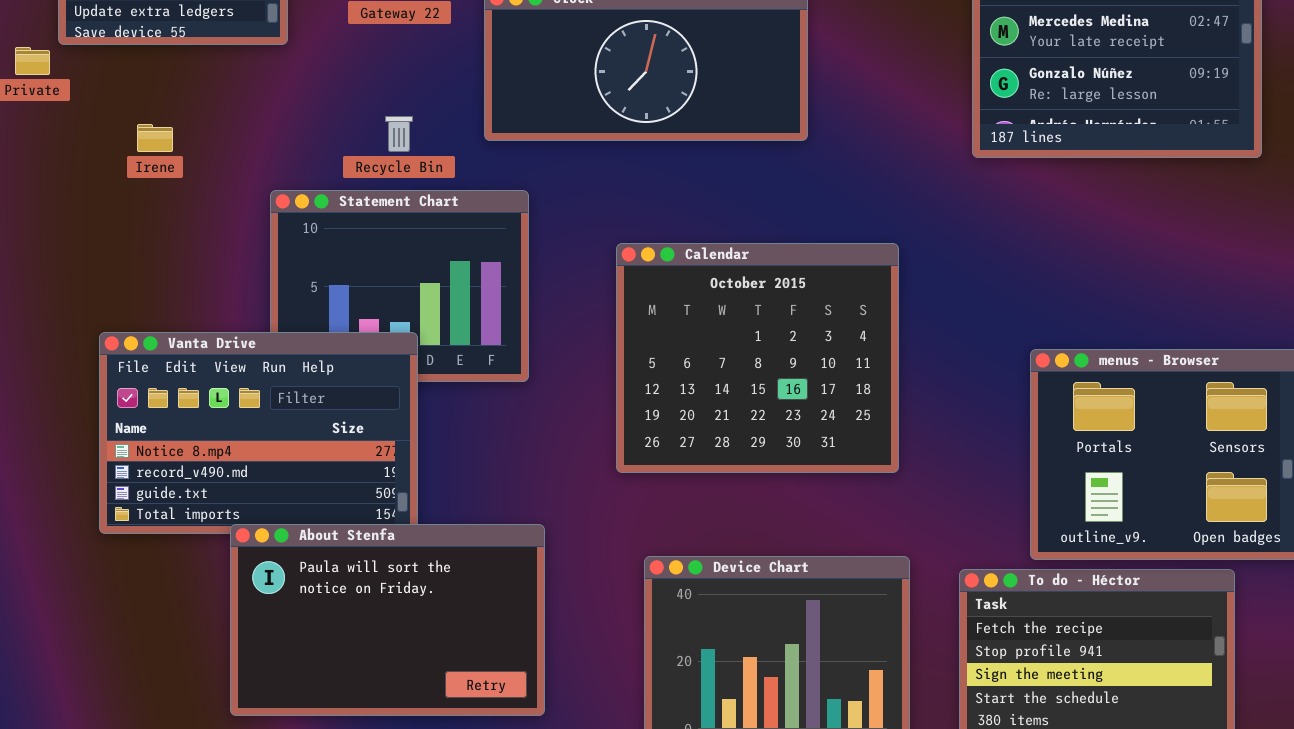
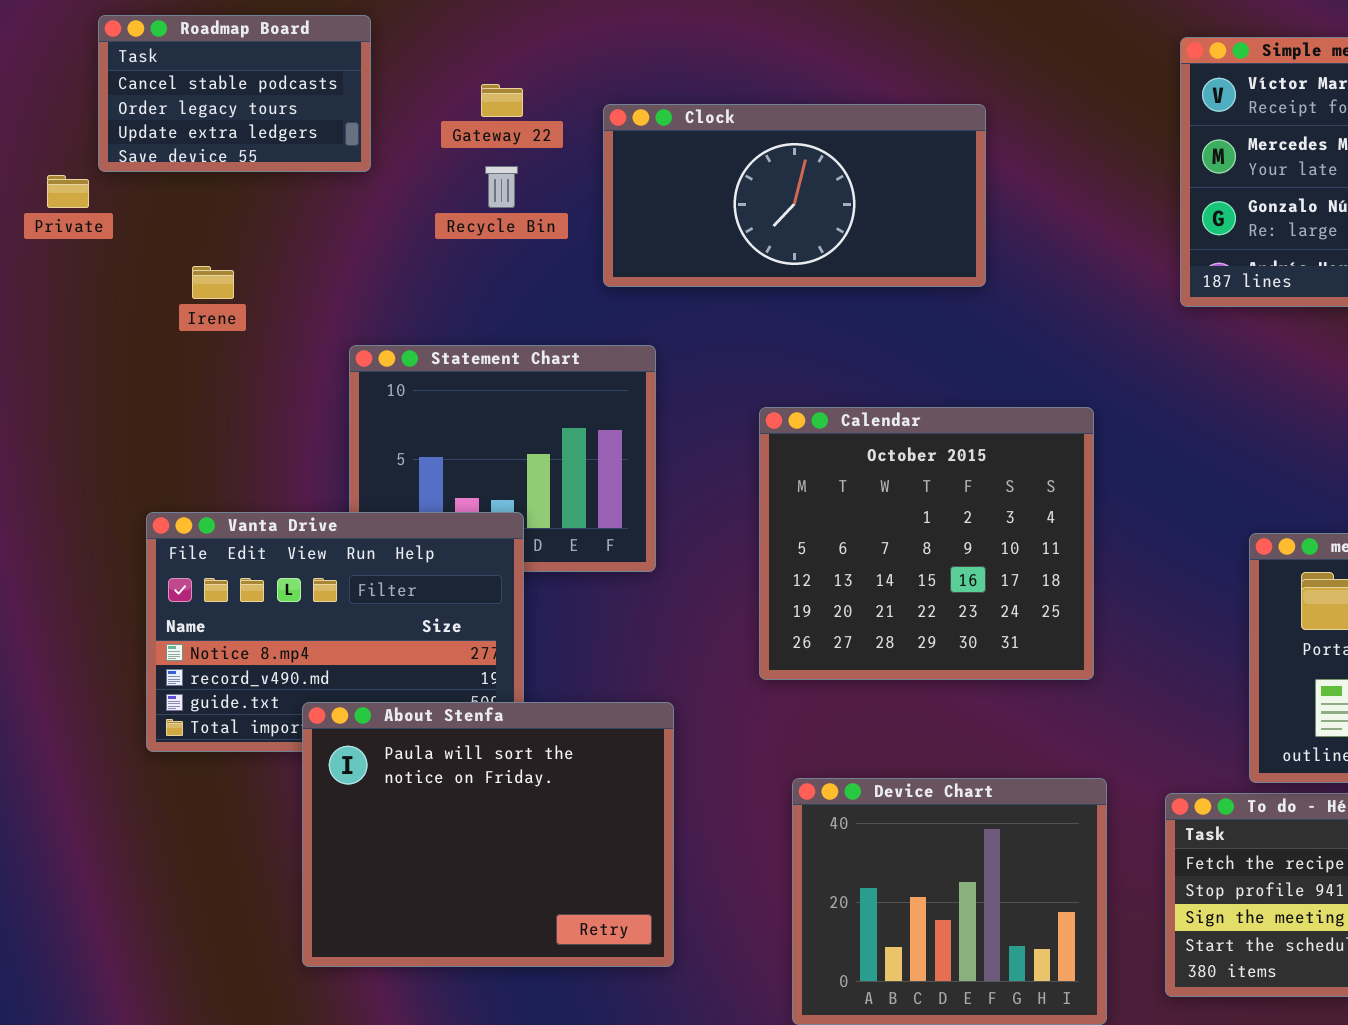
Recycle Bin: [385,116,413,152] -> [485,166,518,208], moved
About Stenfa: [230,524,545,716] -> [302,702,674,967], resized

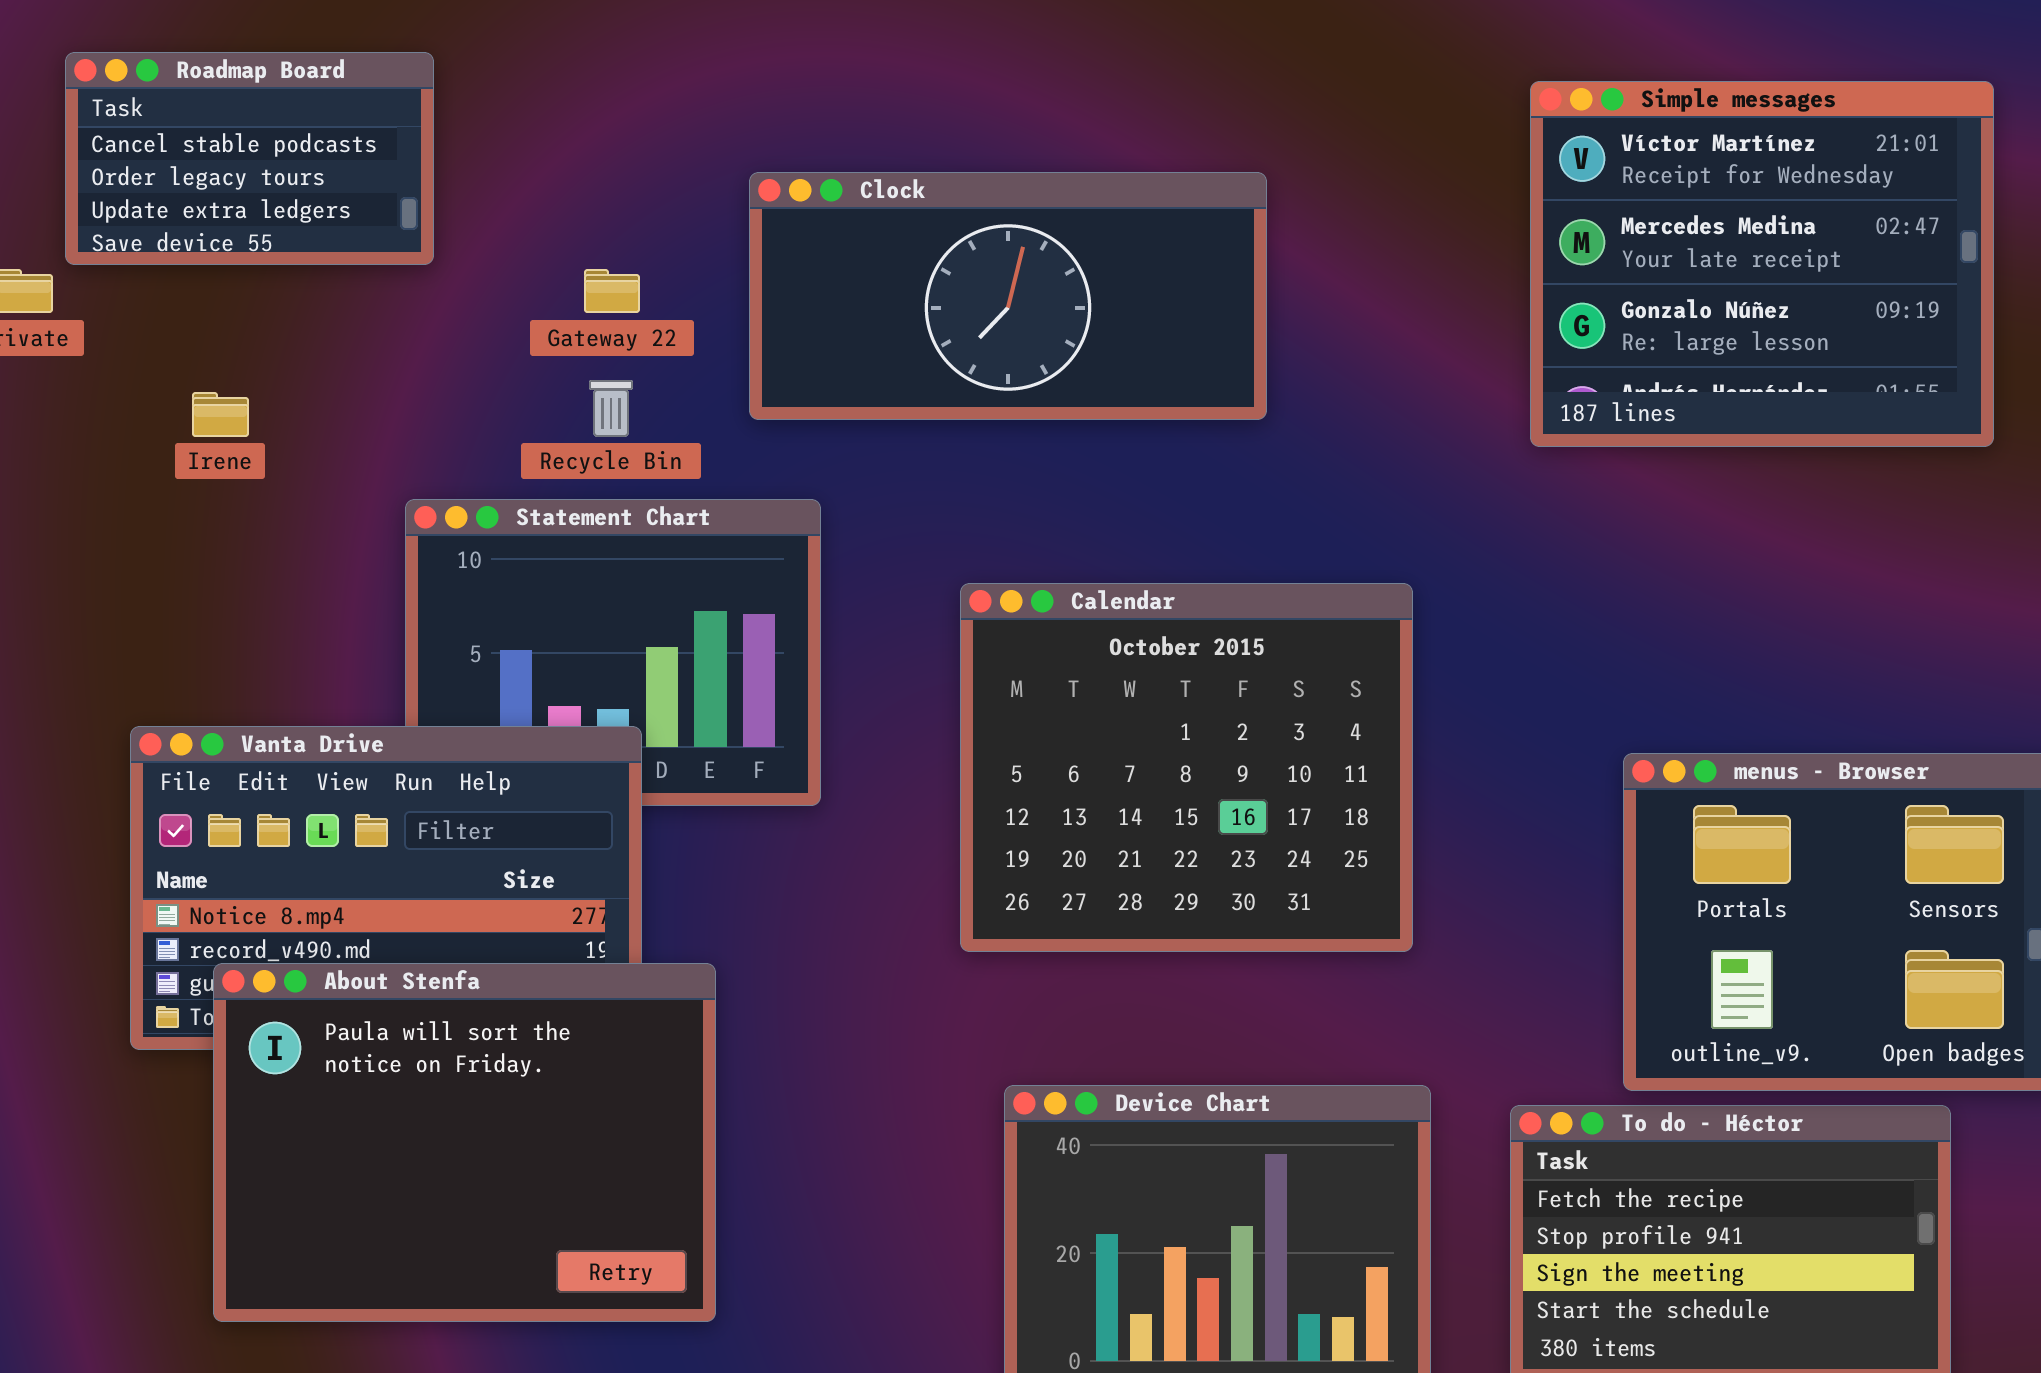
Gateway 22: [481,84,523,117] -> [584,269,640,313], moved
Recycle Bin: [485,166,518,208] -> [589,380,633,437], moved
About Stenfa: [302,702,674,967] -> [213,963,716,1322], moved

